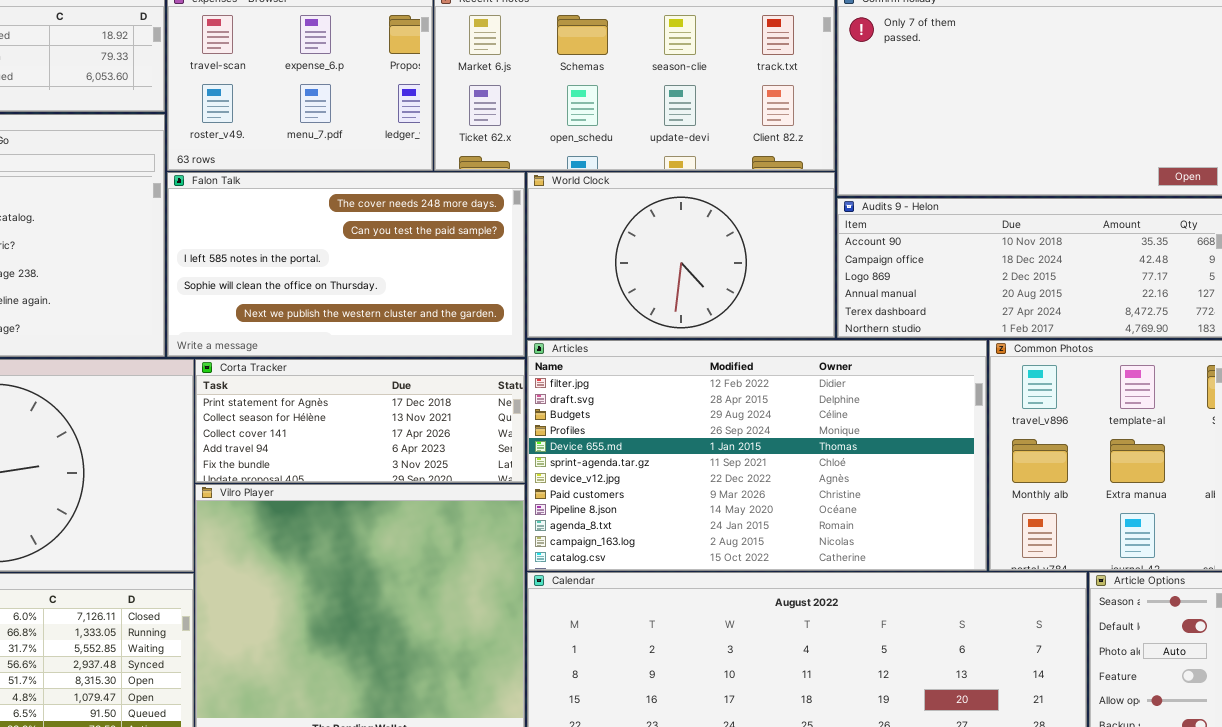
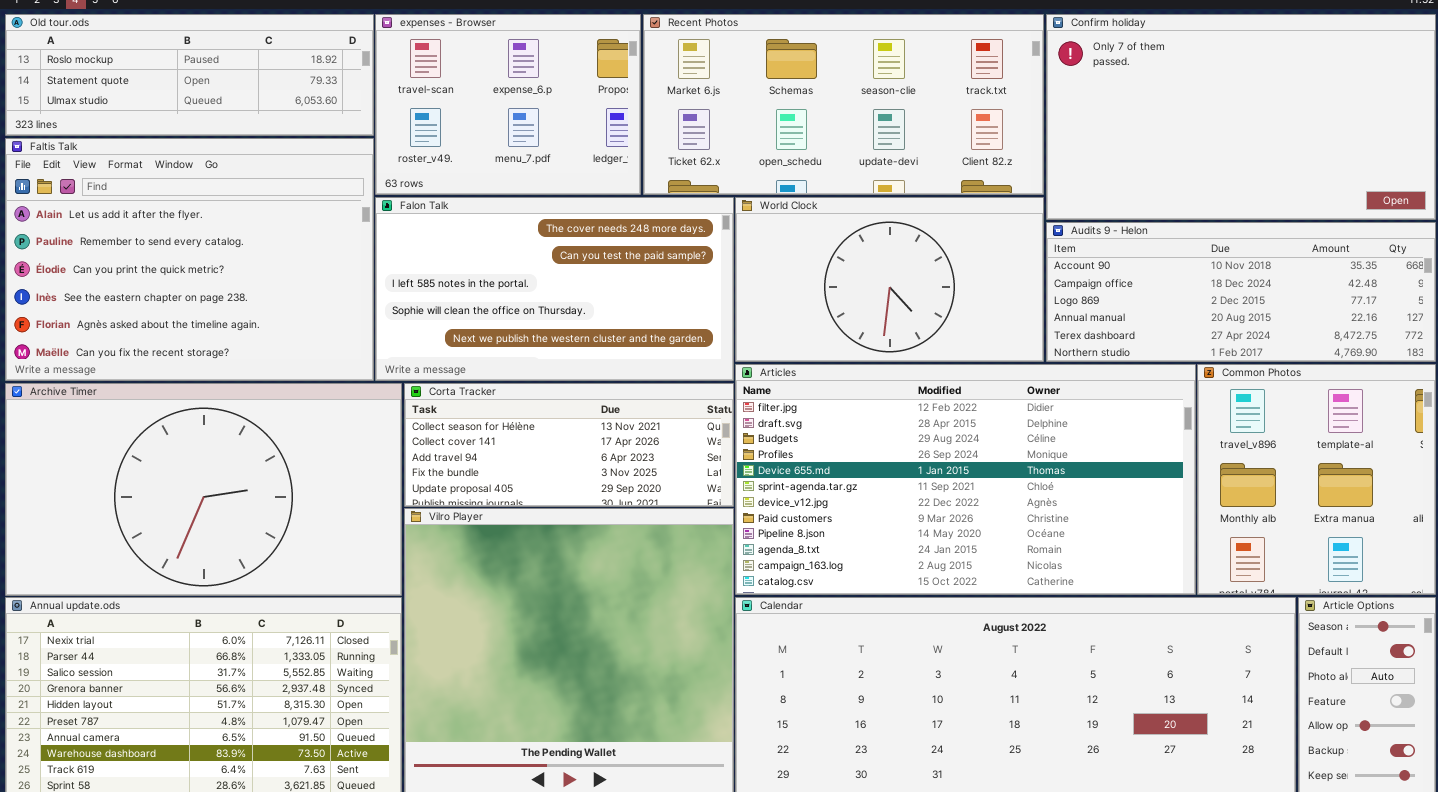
Corta Tracker: [195,359,525,483] -> [404,383,734,507], scrolled down 1 row

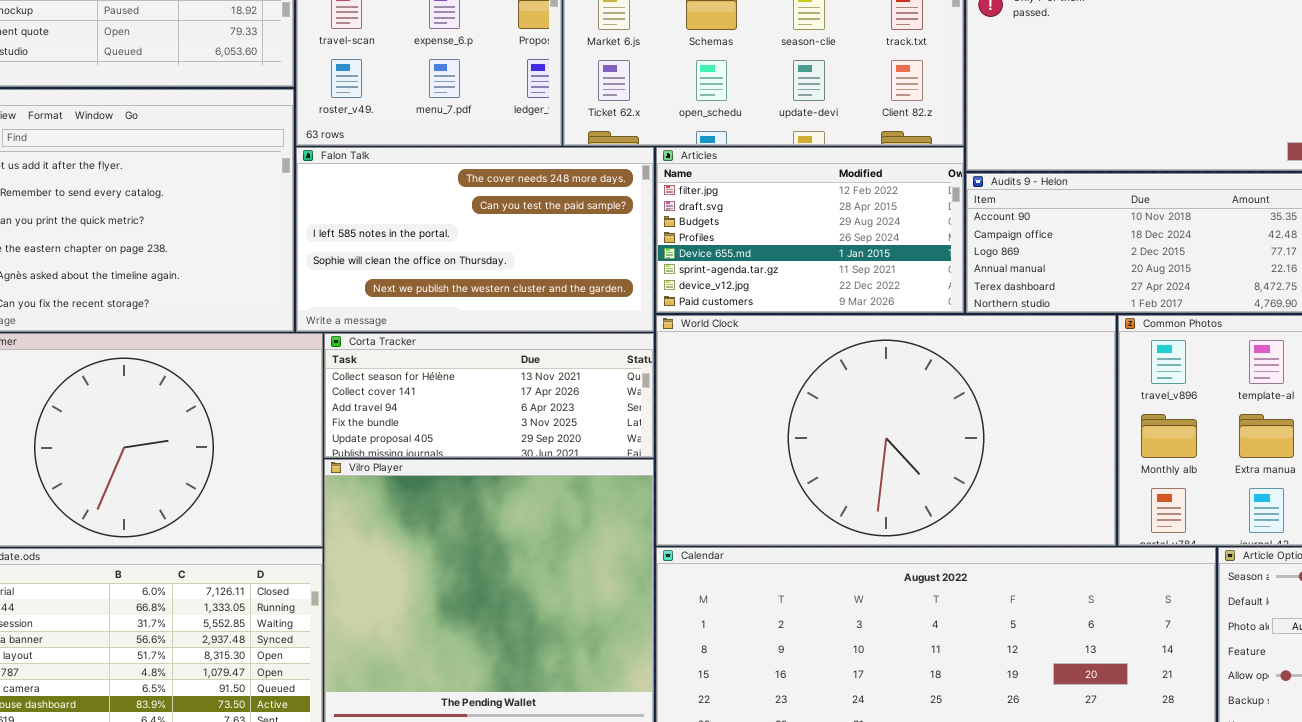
World Clock: [735,197,1044,362] -> [656,315,1116,546], moved, resized
Articles: [735,364,1196,595] -> [656,147,964,313], moved, resized

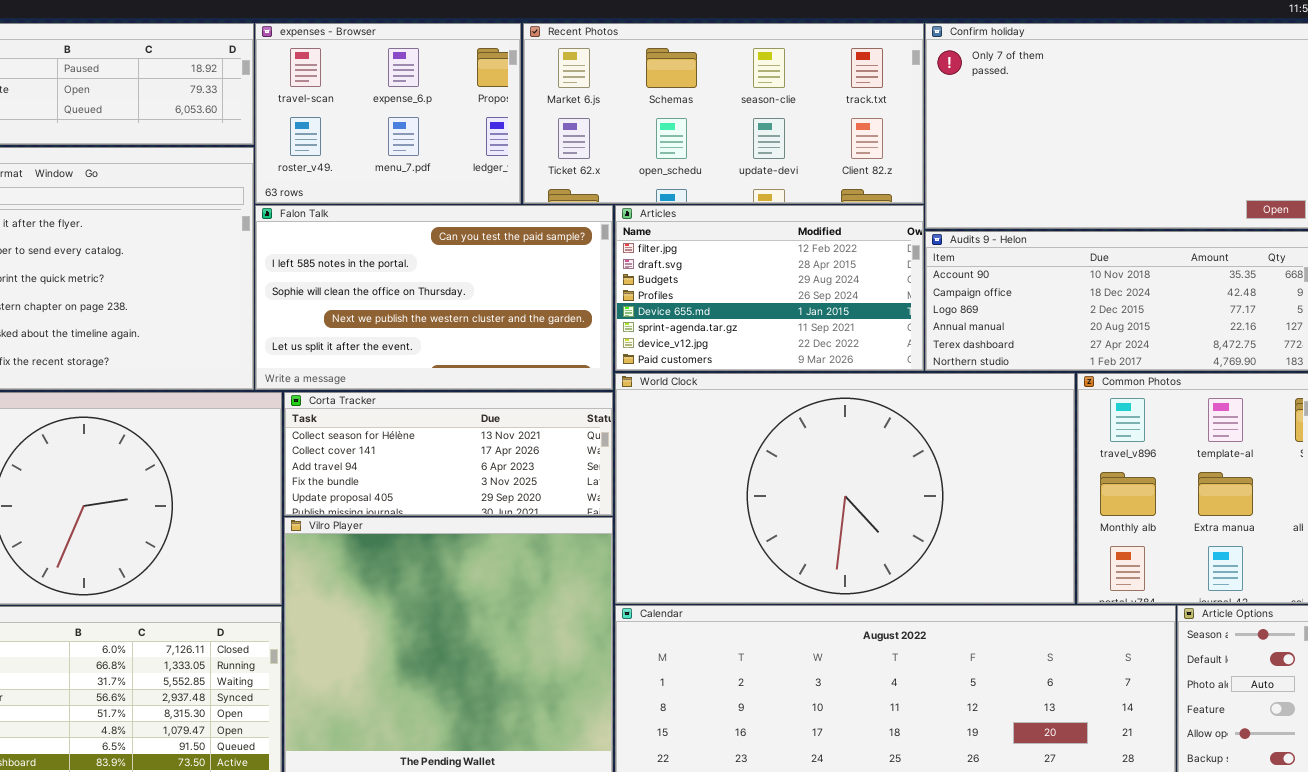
Falon Talk: [296,147,654,332] -> [255,205,613,390], scrolled down 1 row

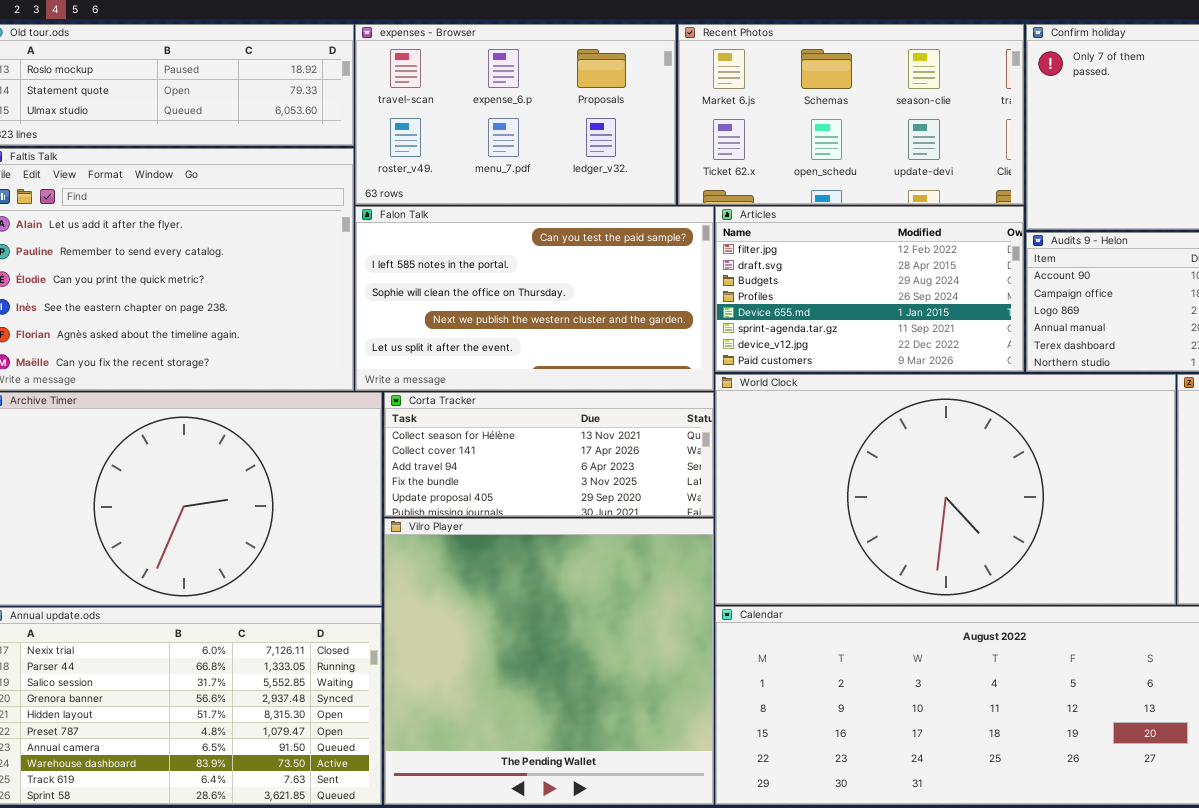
expenses - Browser: [255,23,521,204] -> [355,24,676,205], resized
Recent Photos: [523,23,924,204] -> [678,24,1024,205], resized

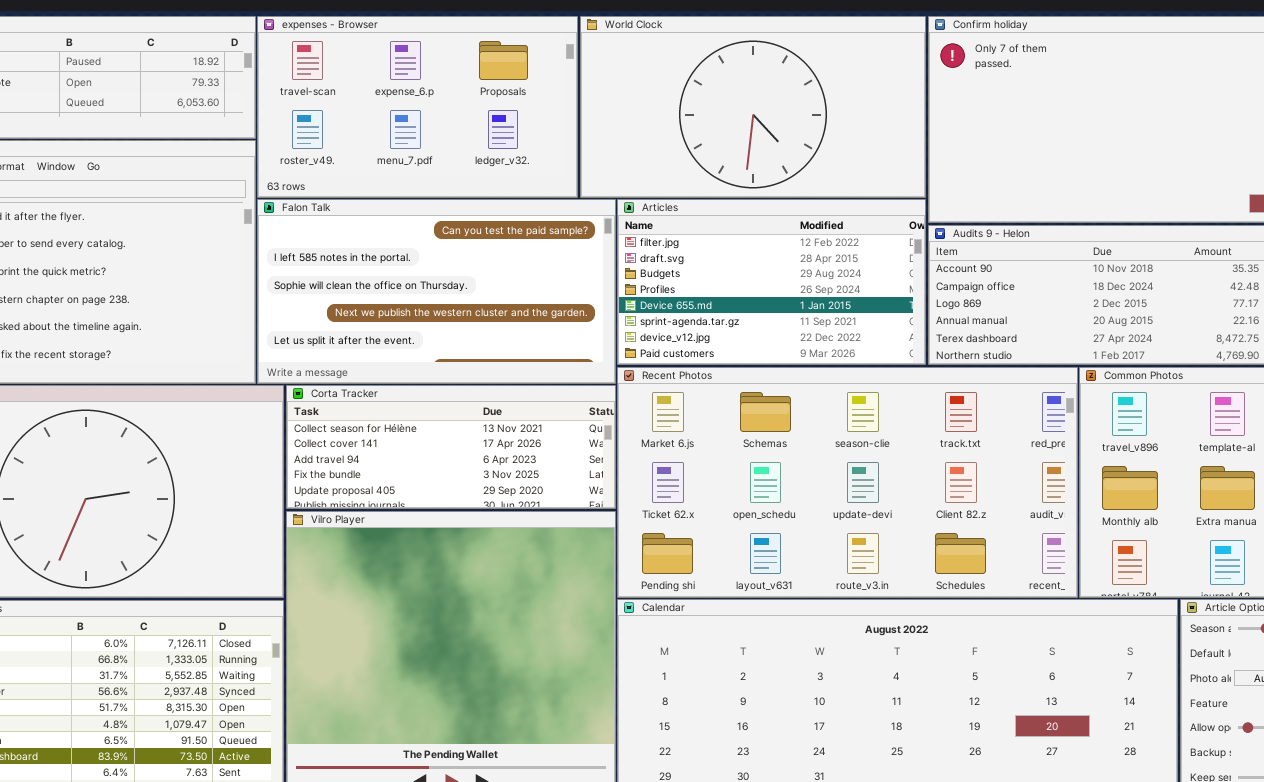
Recent Photos: [678,24,1024,205] -> [617,367,1078,598], moved, resized
World Clock: [715,374,1176,605] -> [580,16,926,198], moved, resized

